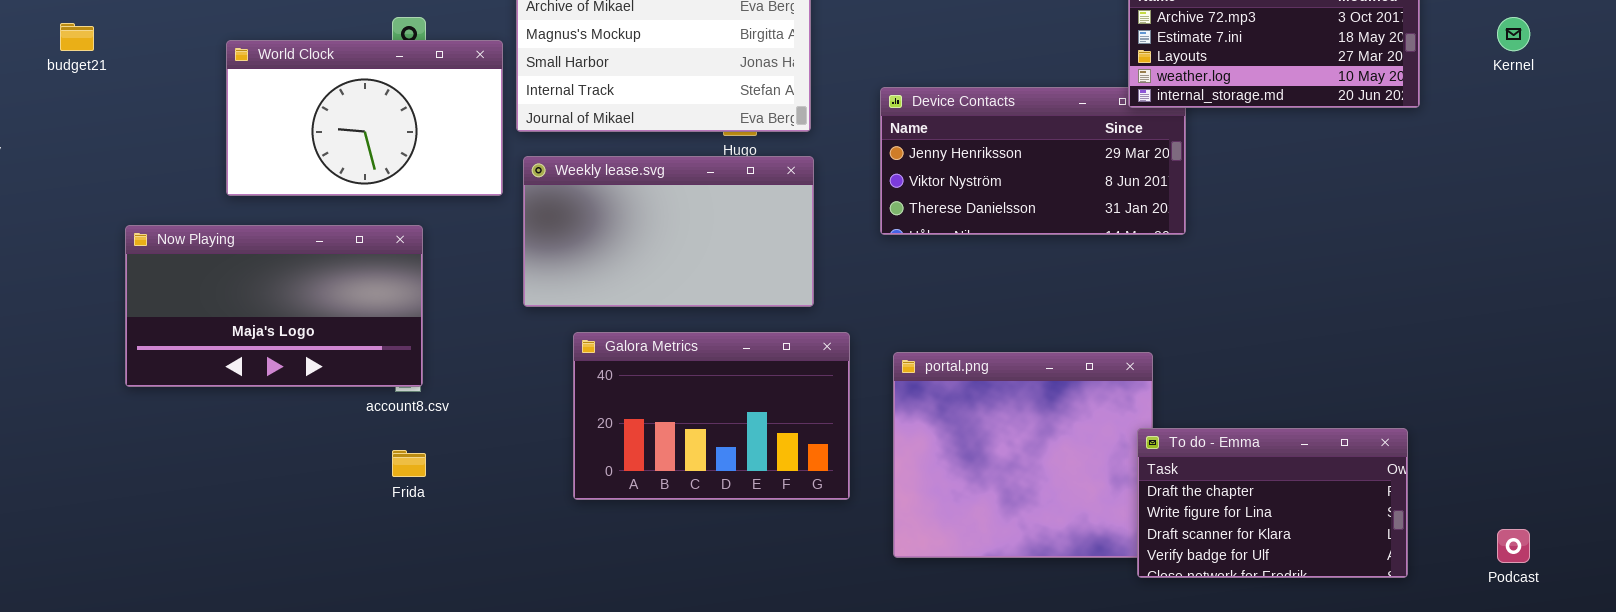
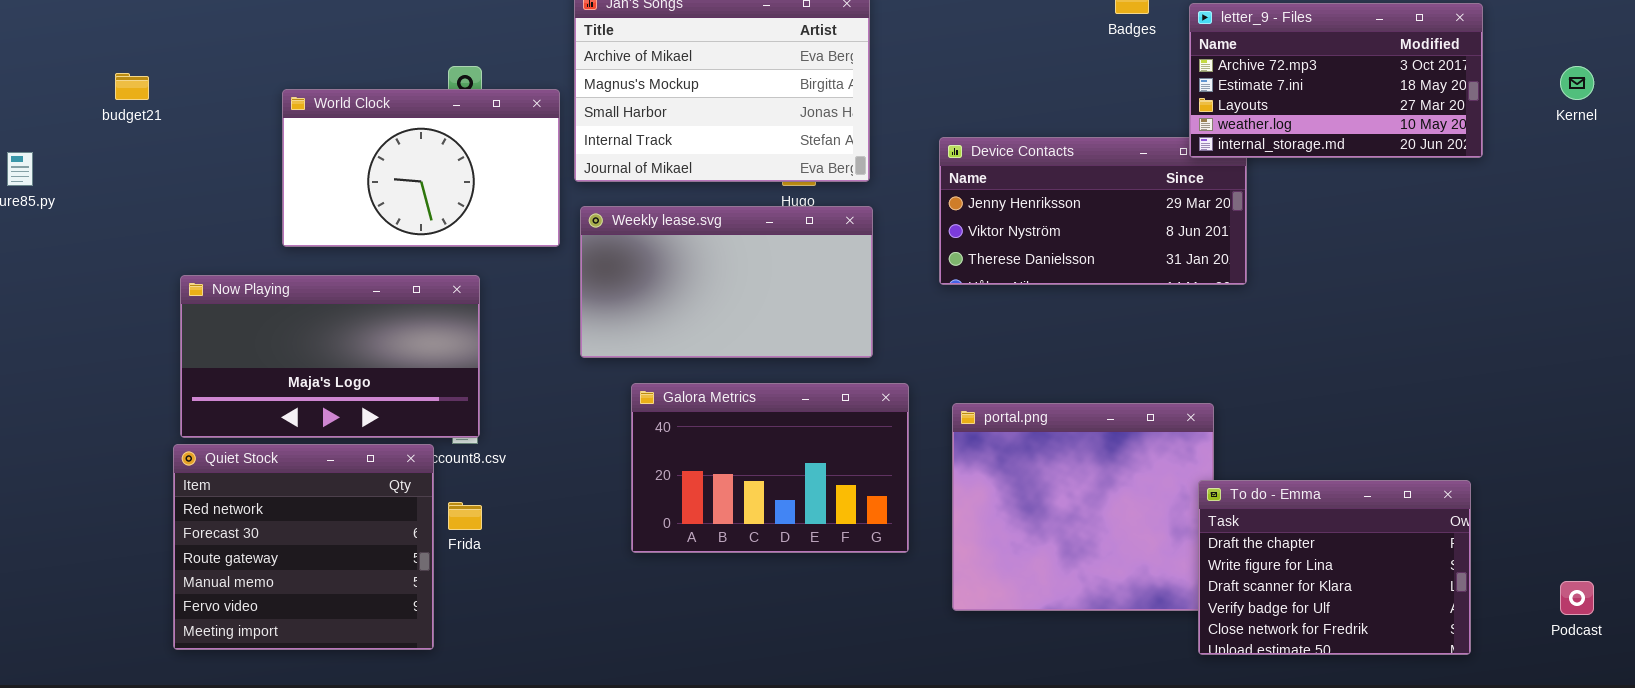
Quiet Stock: none -> [173,444,434,650], opened
To do - Emma: [1137,428,1408,578] -> [1198,480,1471,655], resized

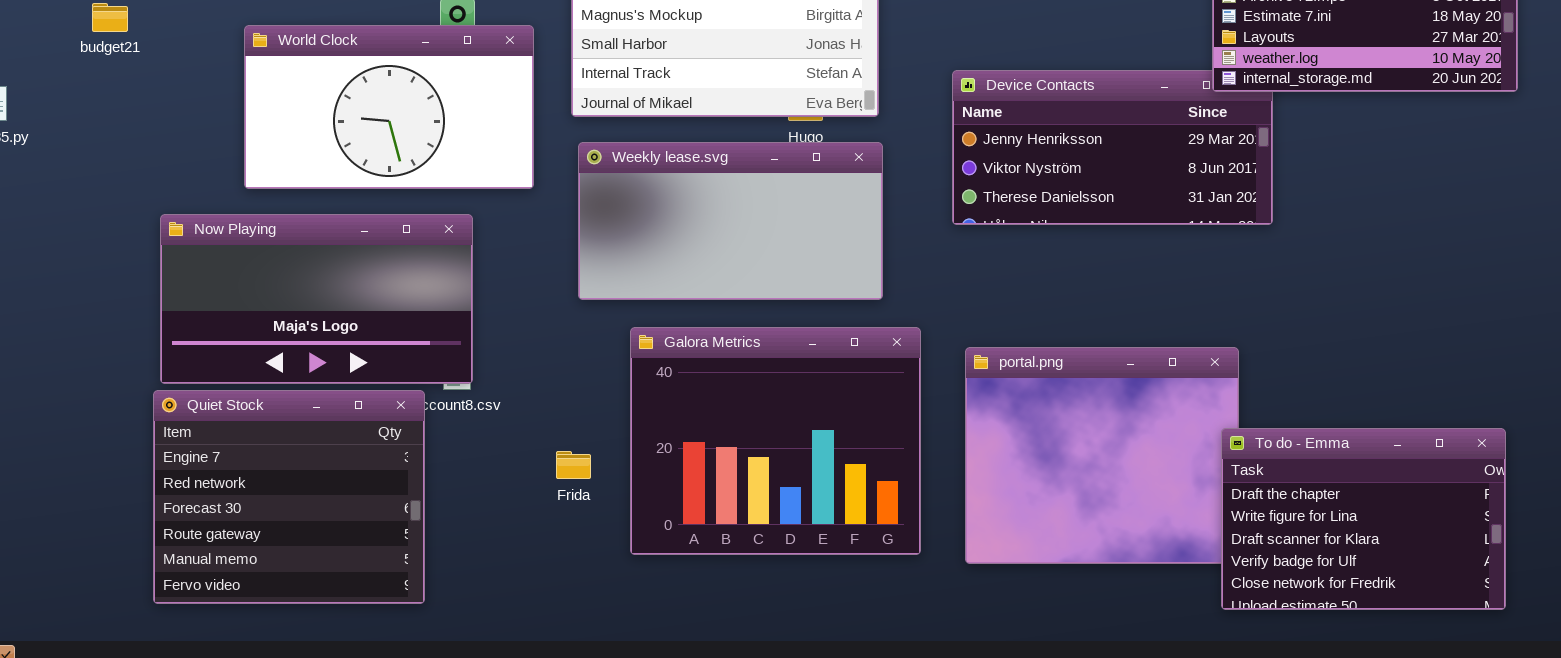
World Clock: [282,89,560,247] -> [244,25,534,189], moved
Galora Metrics: [631,383,909,553] -> [630,327,921,555], resized
Quiet Stock: [173,444,434,650] -> [153,390,425,604], scrolled up 1 row
Frida: [448,502,482,530] -> [556,451,591,479], moved

